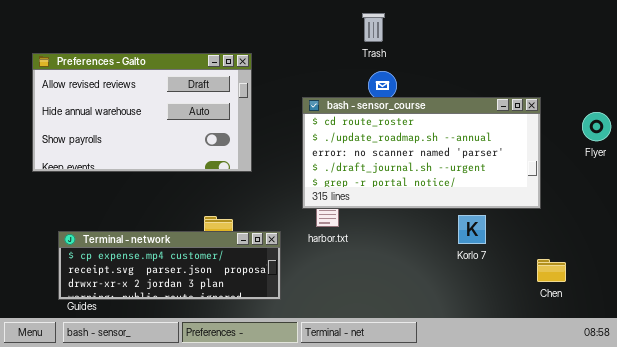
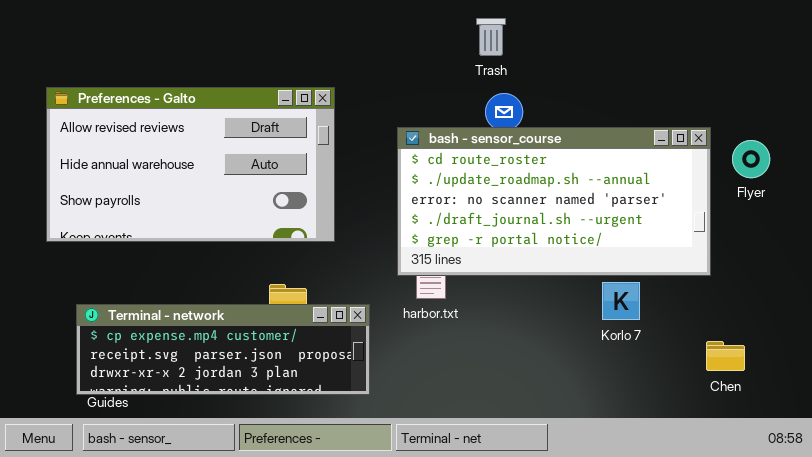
Preferences - Galto: [32,53,252,172] -> [46,87,335,242], moved
Flyer: [582,112,611,141] -> [732,140,770,178], moved

